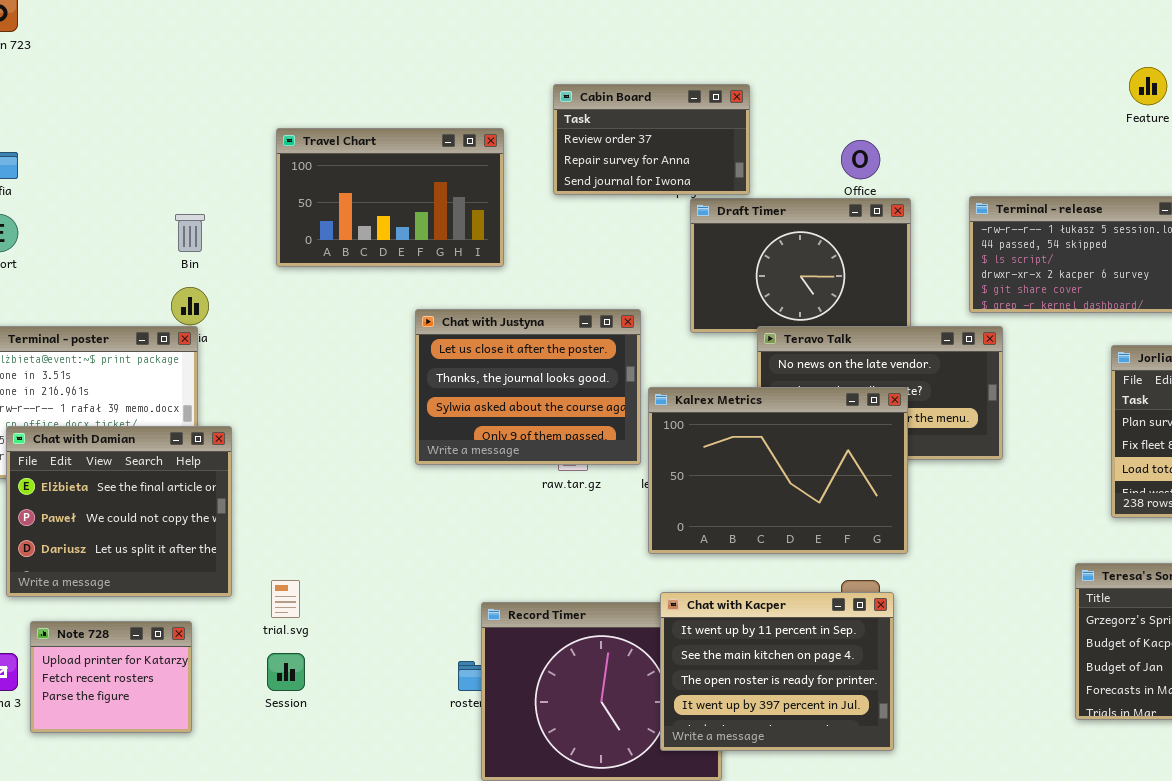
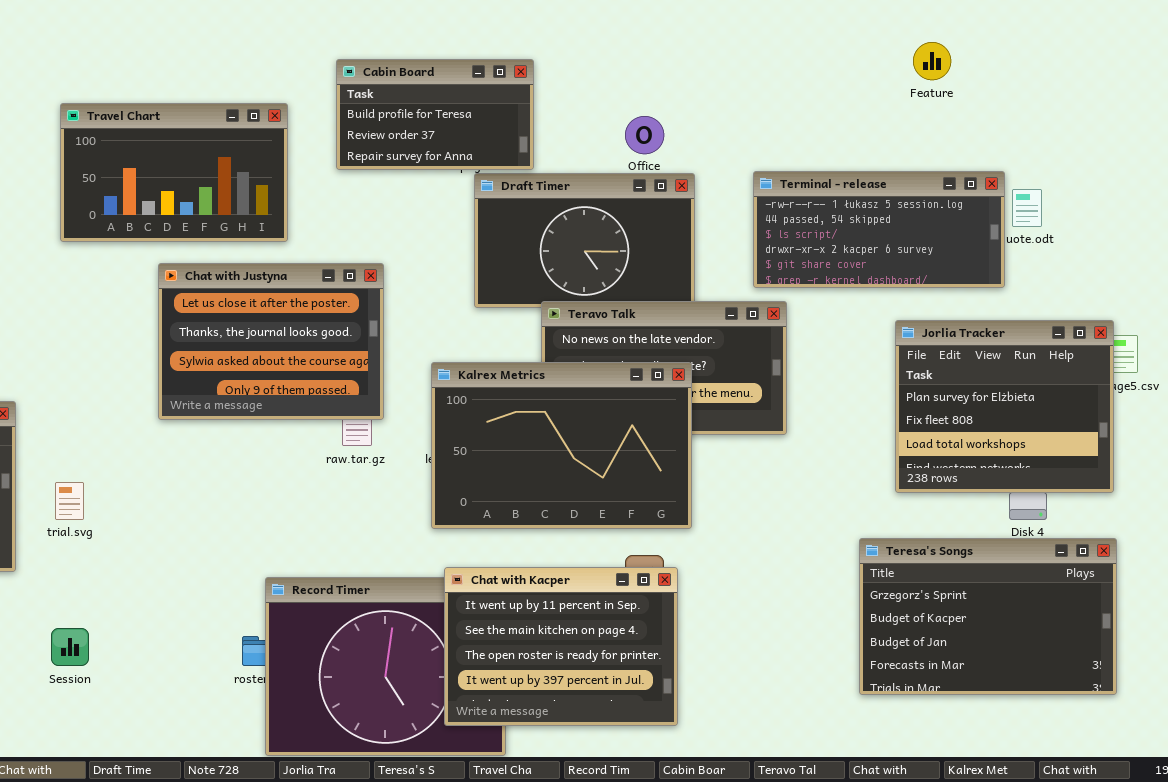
Cabin Board: [553,84,750,195] -> [336,59,534,170], scrolled up 1 row
Chat with Justyna: [415,309,641,465] -> [158,263,384,420], moved
trial.svg: [271,580,300,618] -> [55,482,84,520], moved

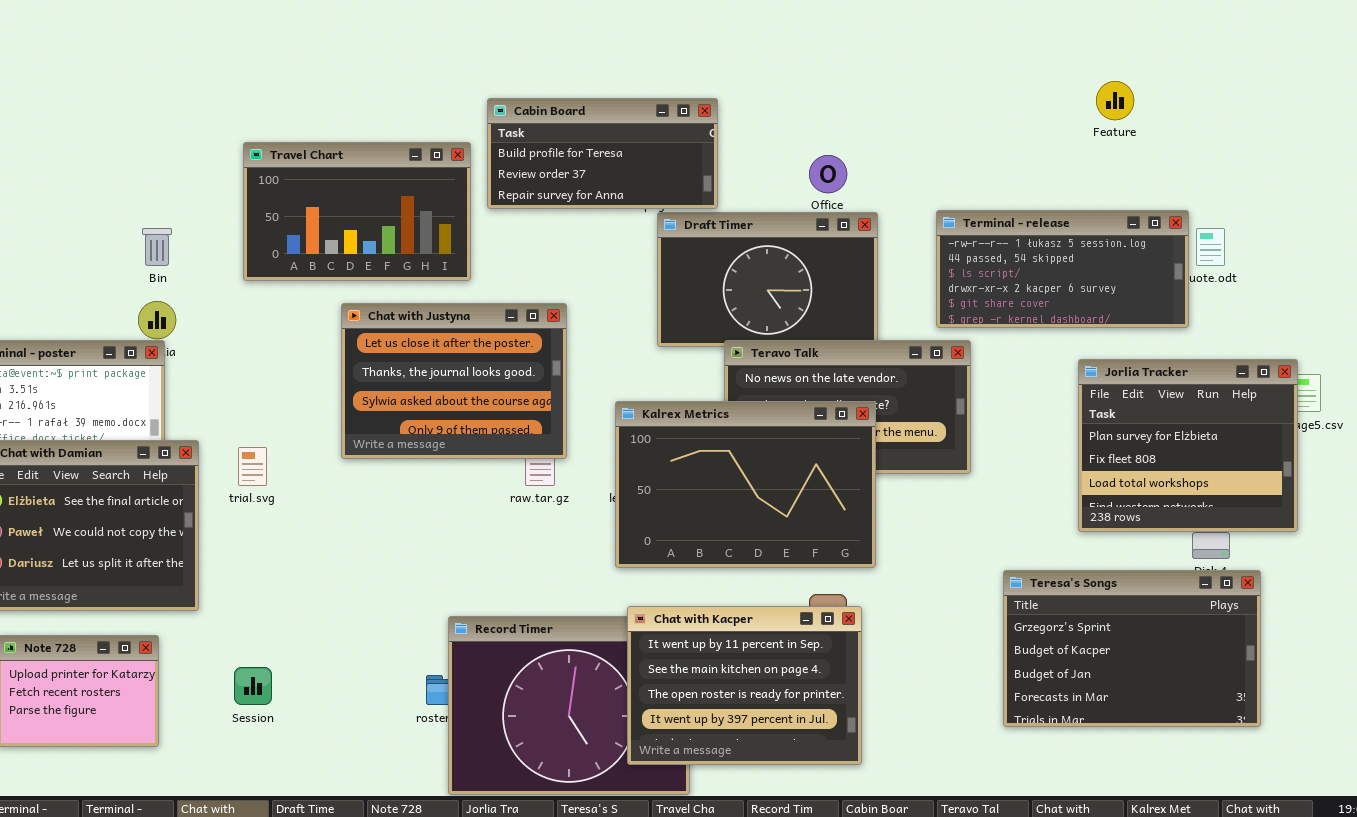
Cabin Board: [336,59,534,170] -> [487,98,718,209], resized
trial.svg: [55,482,84,520] -> [238,447,267,486], moved
Teresa's Songs: [859,538,1117,695] -> [1003,570,1261,727], moved

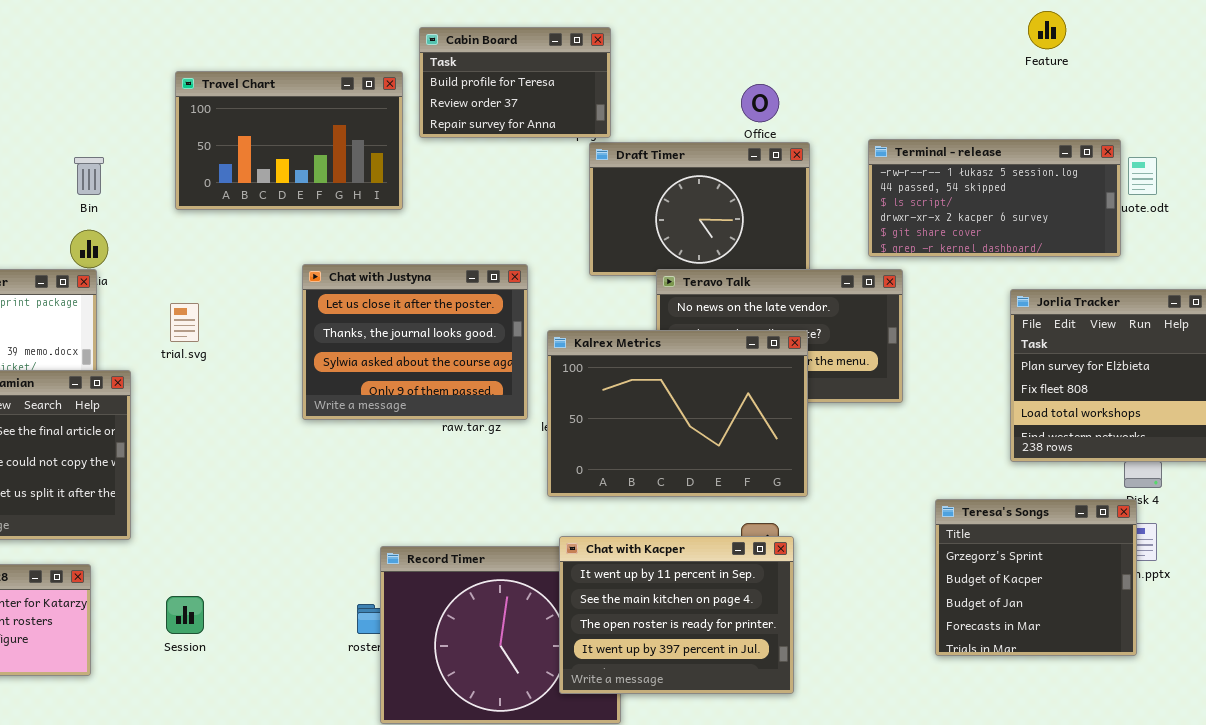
Cabin Board: [487,98,718,209] -> [419,27,611,138], resized
Chat with Justyna: [341,303,567,459] -> [302,264,528,420], moved
trial.svg: [238,447,267,486] -> [170,303,199,342], moved
Teresa's Songs: [1003,570,1261,727] -> [935,499,1137,656], resized

